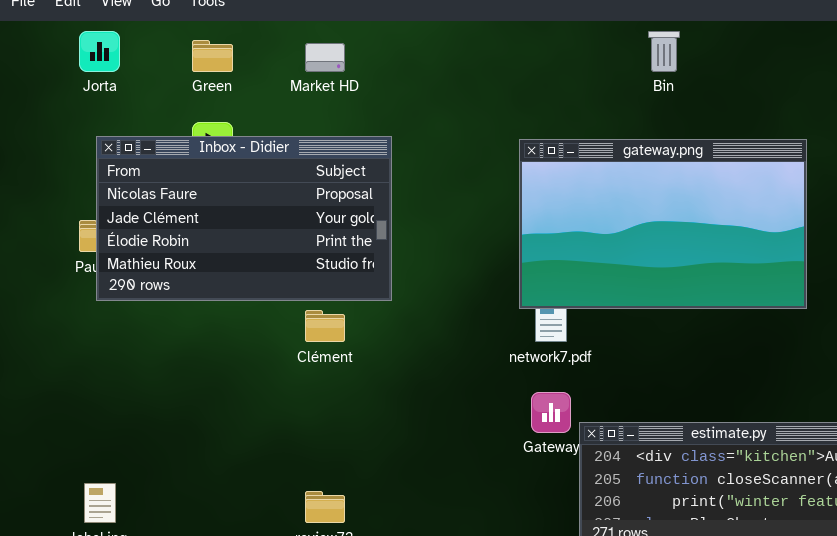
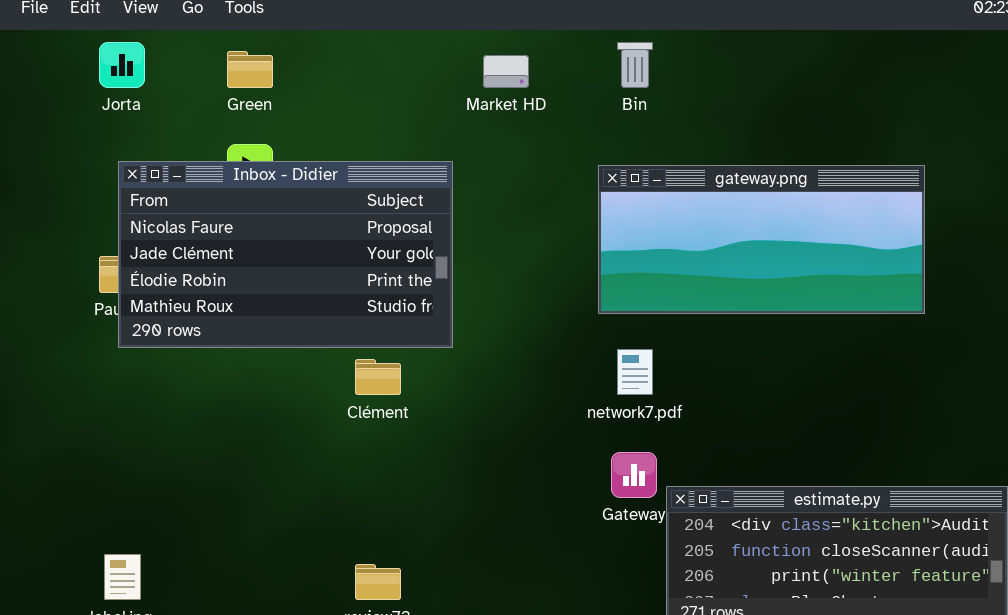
Bin: [648,31,680,72] -> [617,42,653,88], moved
Market HD: [305,43,345,72] -> [483,55,529,88], moved
gateway.png: [519,139,807,309] -> [598,165,925,314], resized

